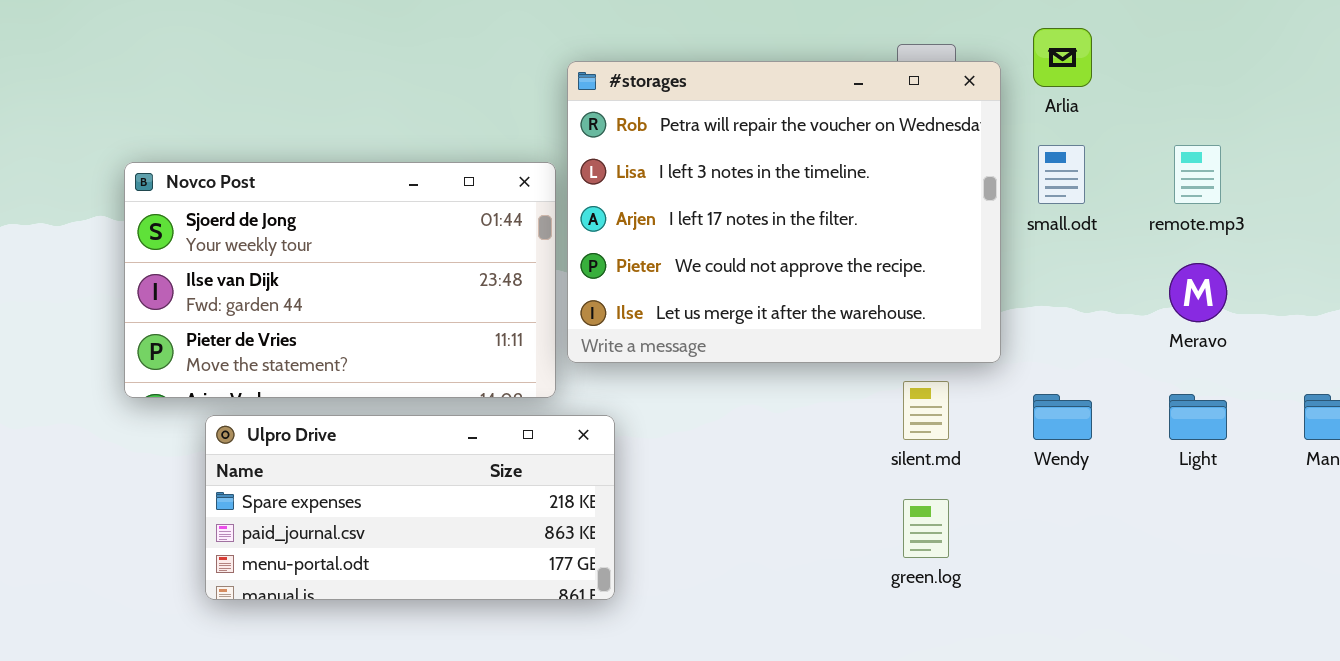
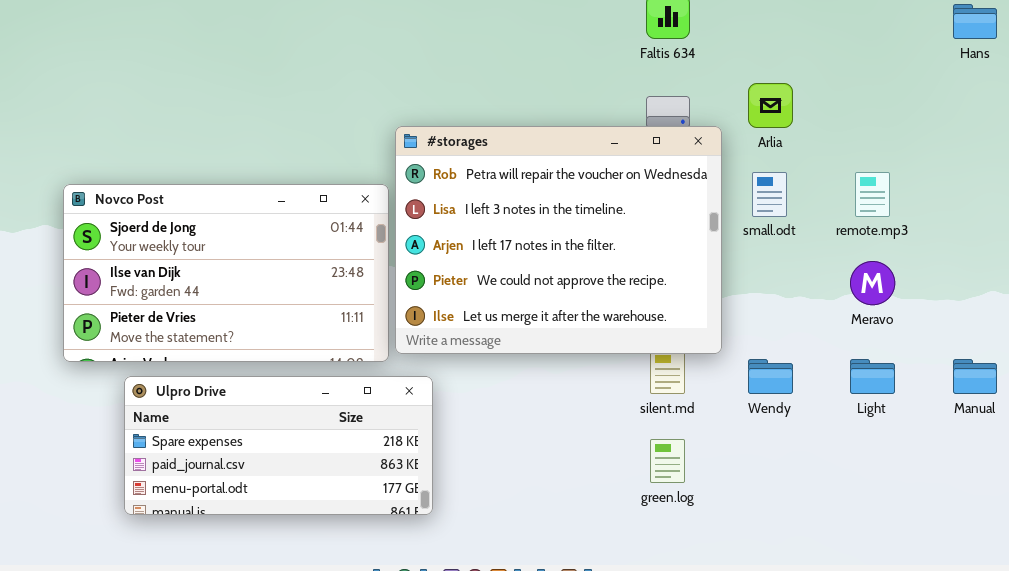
#storages: [567,61,1001,363] -> [395,126,722,354], moved

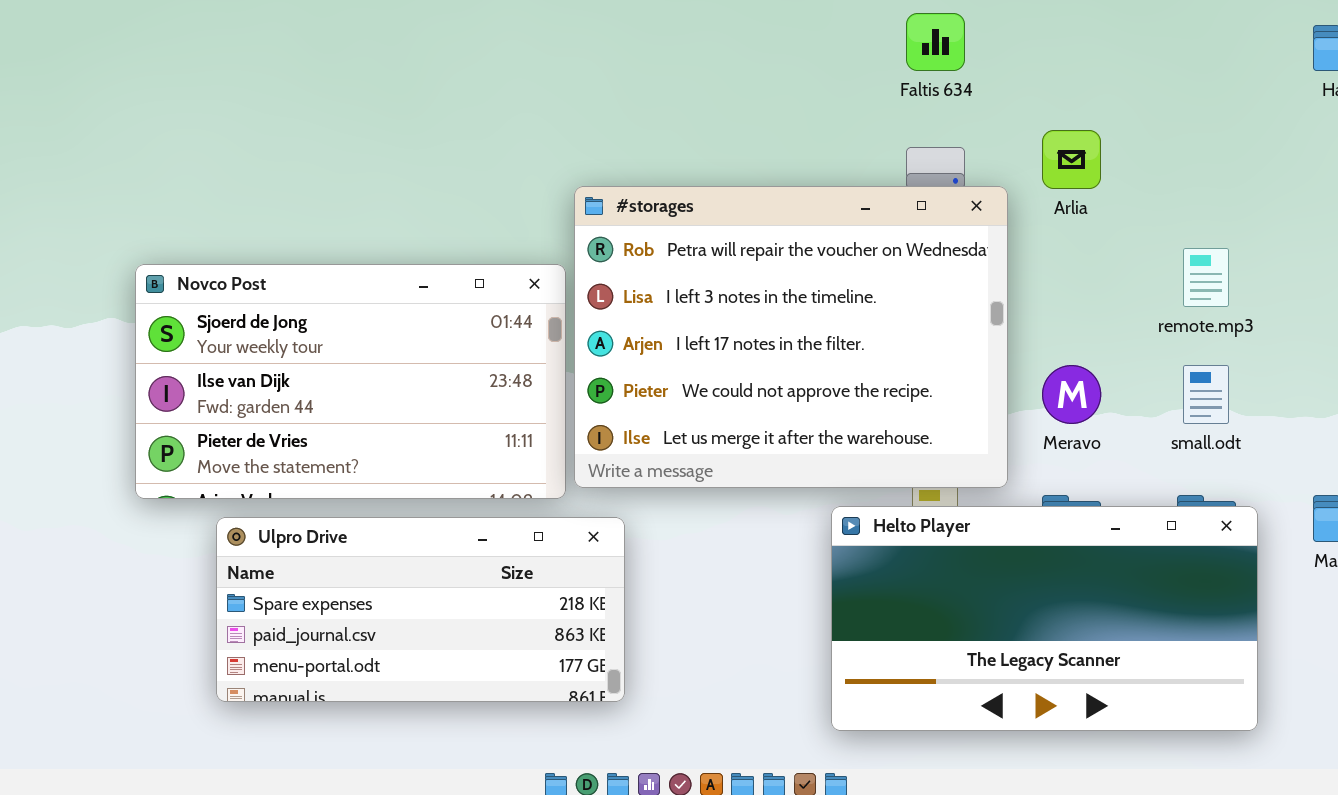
small.odt: [752,172,787,217] -> [1183,365,1229,424], moved
Meravo: [850,261,895,305] -> [1042,365,1101,424], moved
Helto Player: none -> [831,506,1258,731], opened

